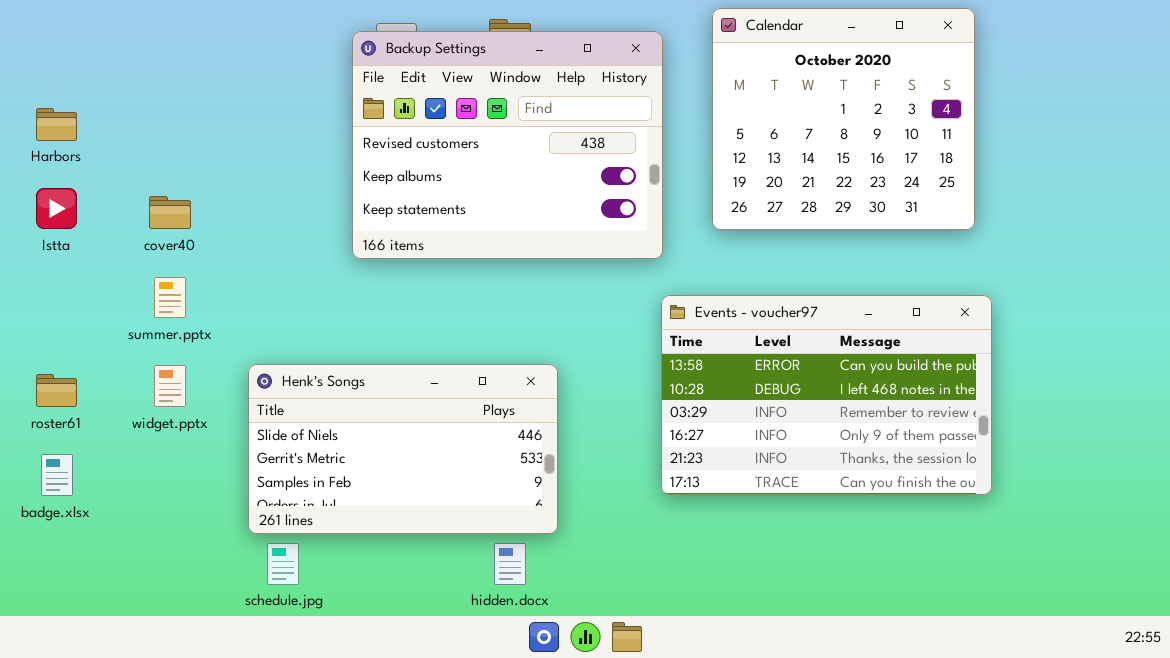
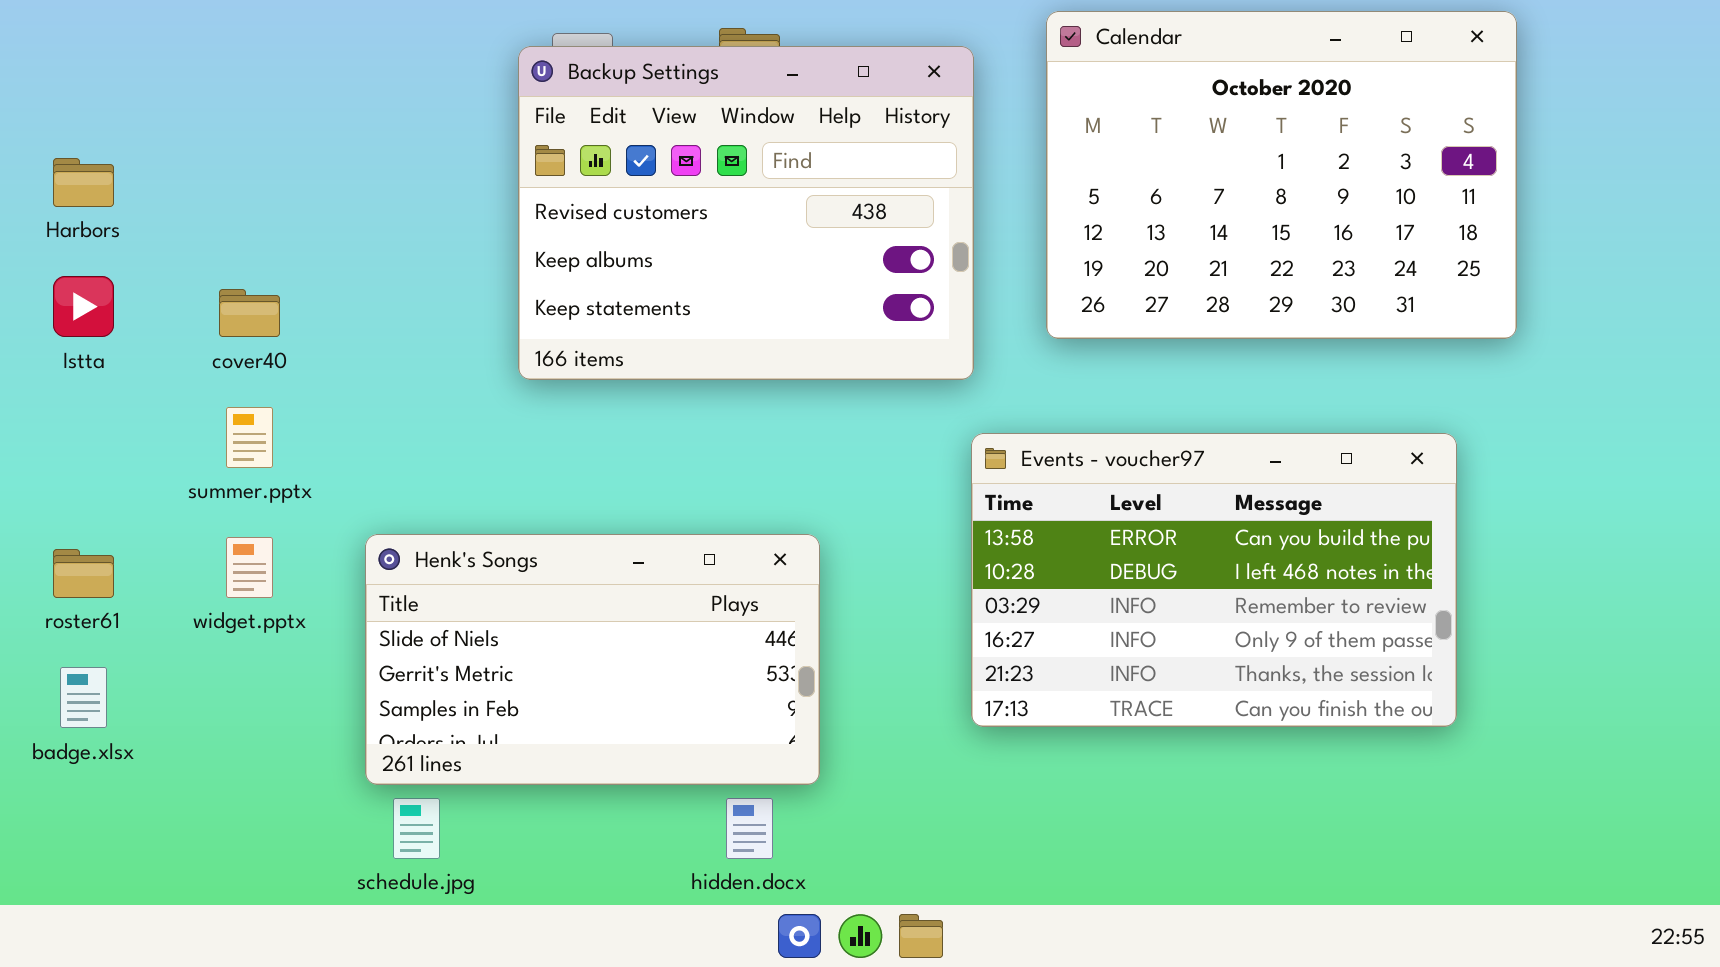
Calendar: [712,8,975,230] -> [1046,11,1517,339], resized

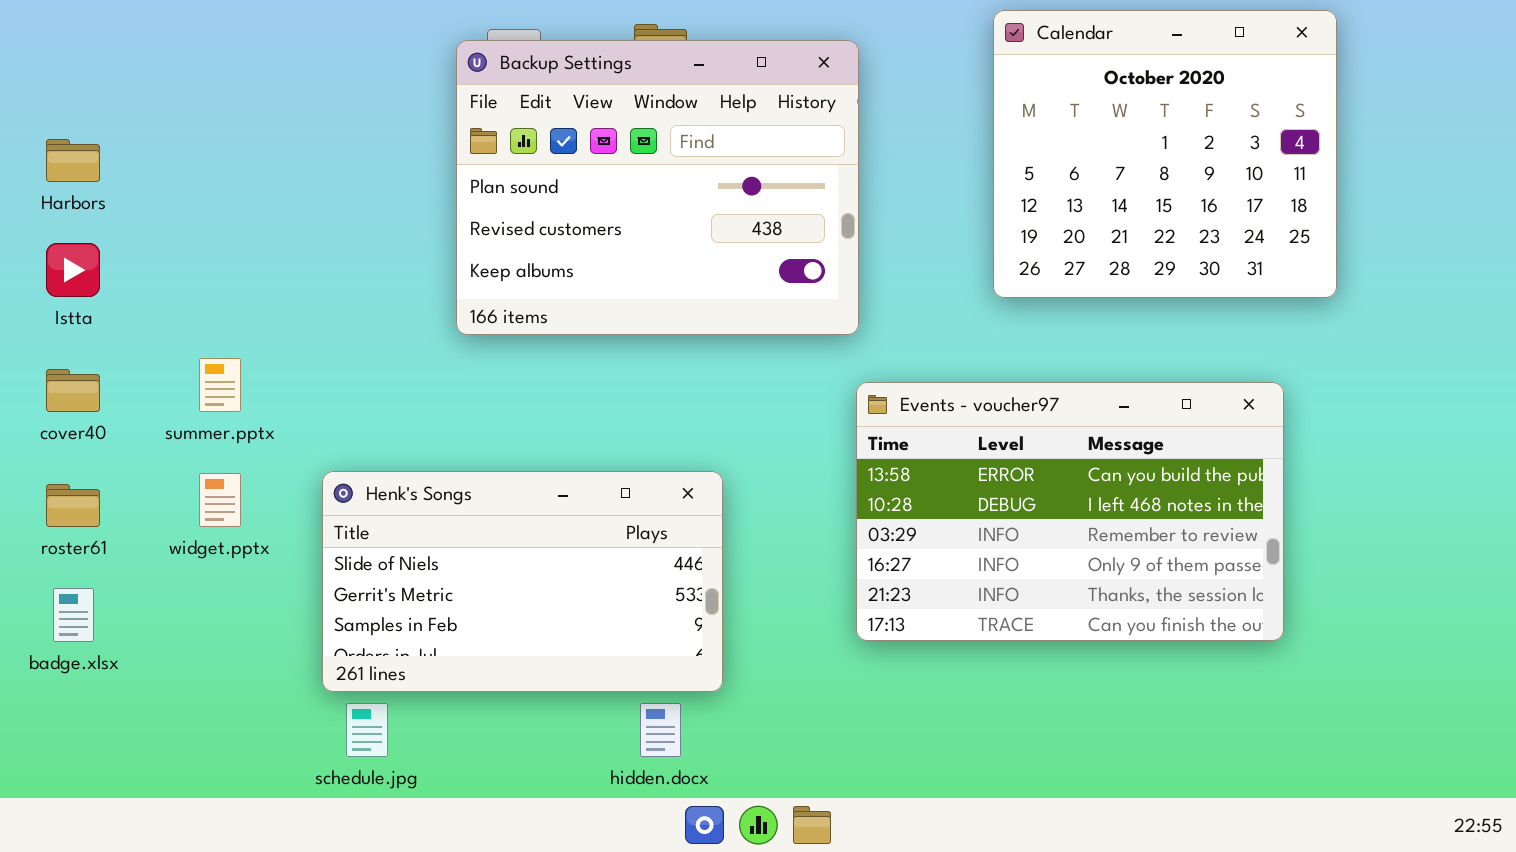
Calendar: [1046,11,1517,339] -> [993,10,1337,298], resized
Backup Settings: [518,46,974,380] -> [456,40,859,335], scrolled up 1 row
cover40: [219,289,280,337] -> [46,369,100,412], moved

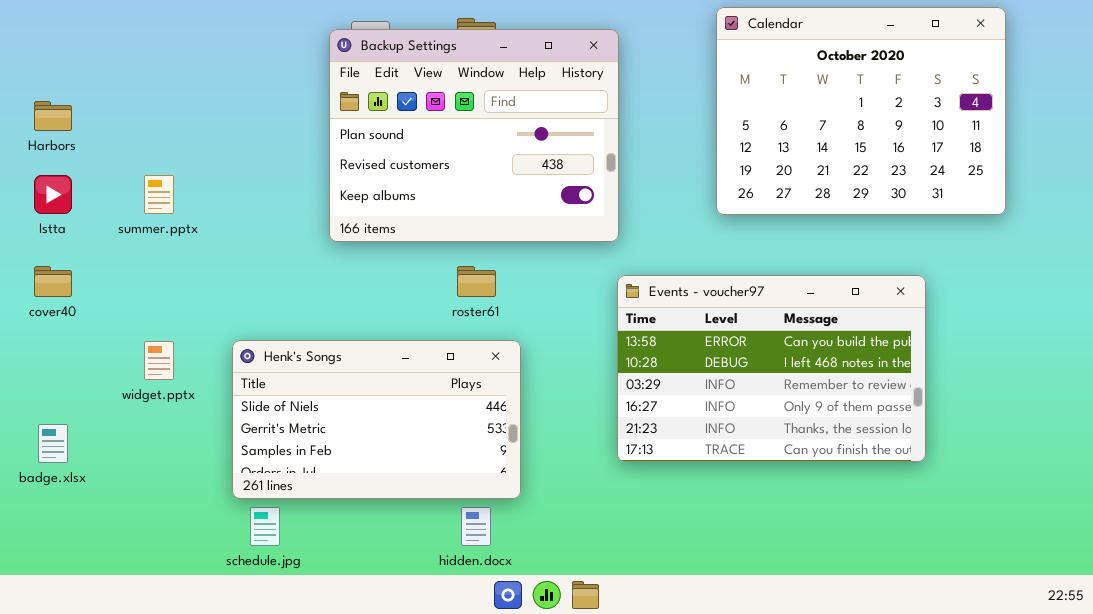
Calendar: [993,10,1337,298] -> [716,7,1006,215], resized
summer.pptx: [199,358,241,412] -> [144,175,174,214], moved
roster61: [46,484,100,527] -> [457,266,496,297], moved

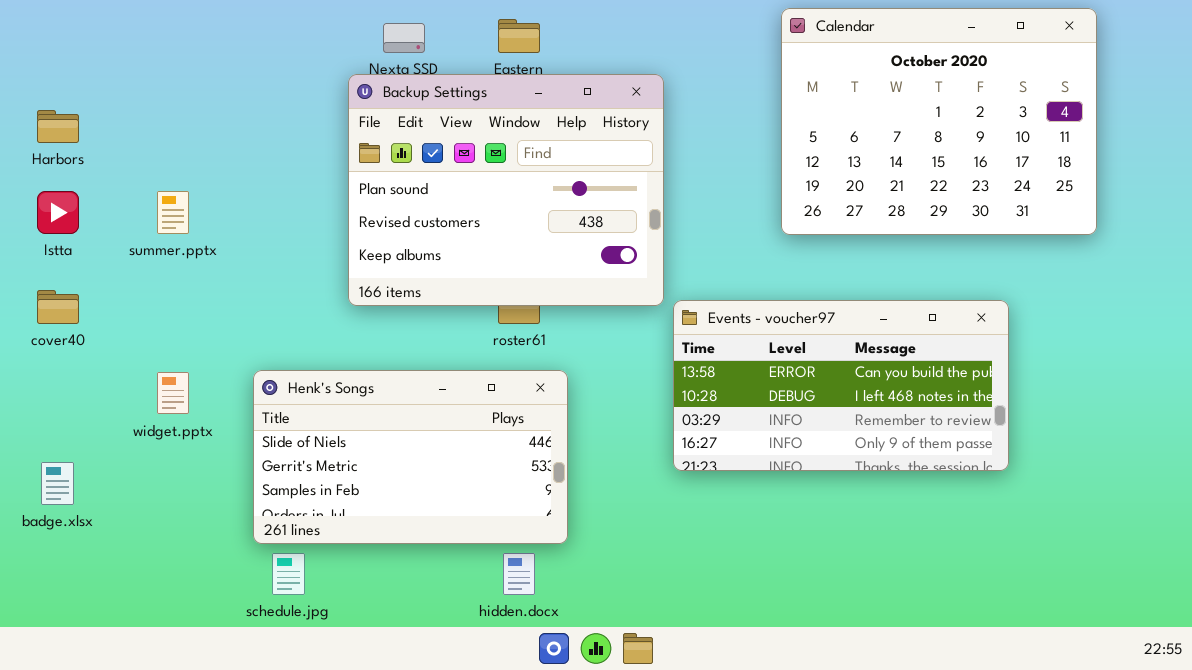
Backup Settings: [329,29,619,242] -> [348,74,664,306], moved
Events - voucher97: [617,275,926,462] -> [673,300,1009,471], resized

